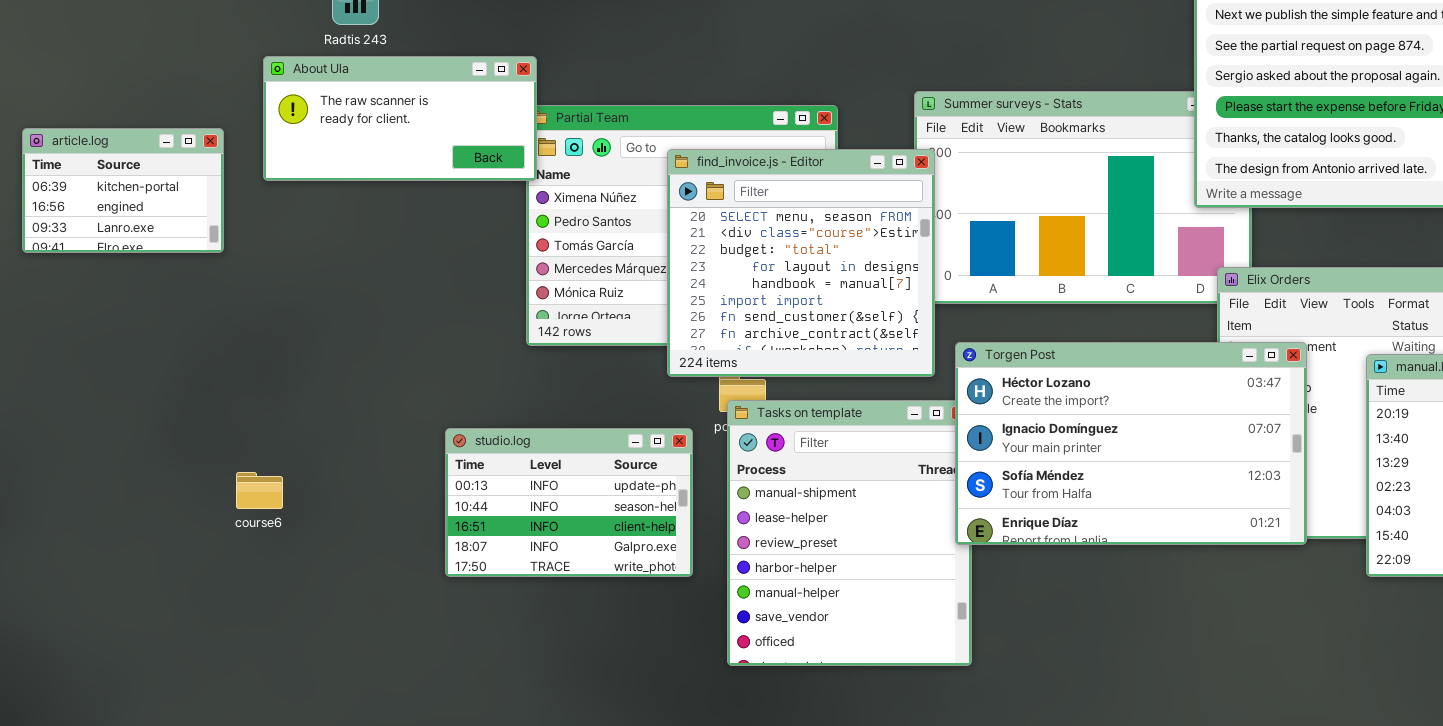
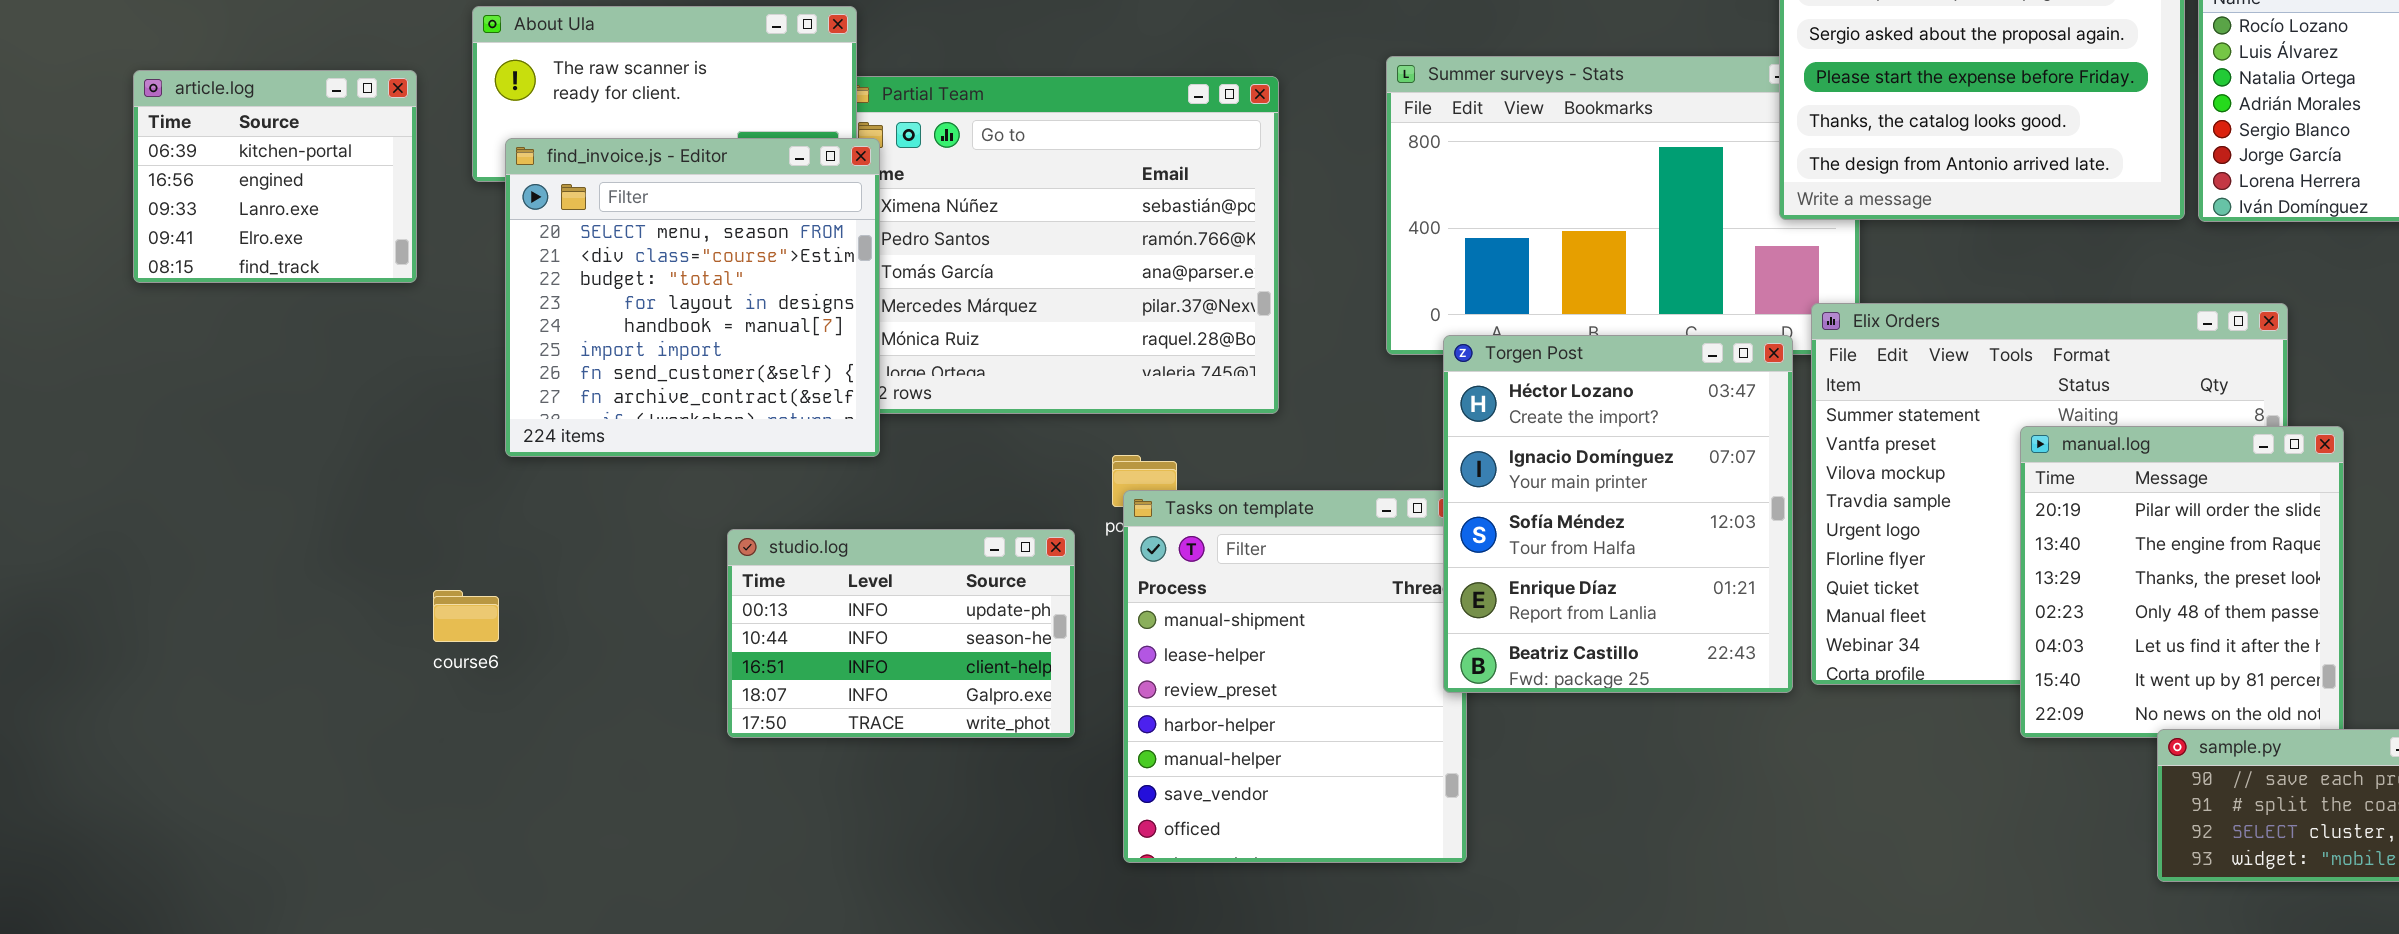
article.log: [22,128,224,253] -> [133,70,417,283], resized
find_invoice.js - Editor: [667,149,935,377] -> [505,138,880,457], moved
Torgen Post: [955,342,1307,545] -> [1443,335,1793,693], resized

